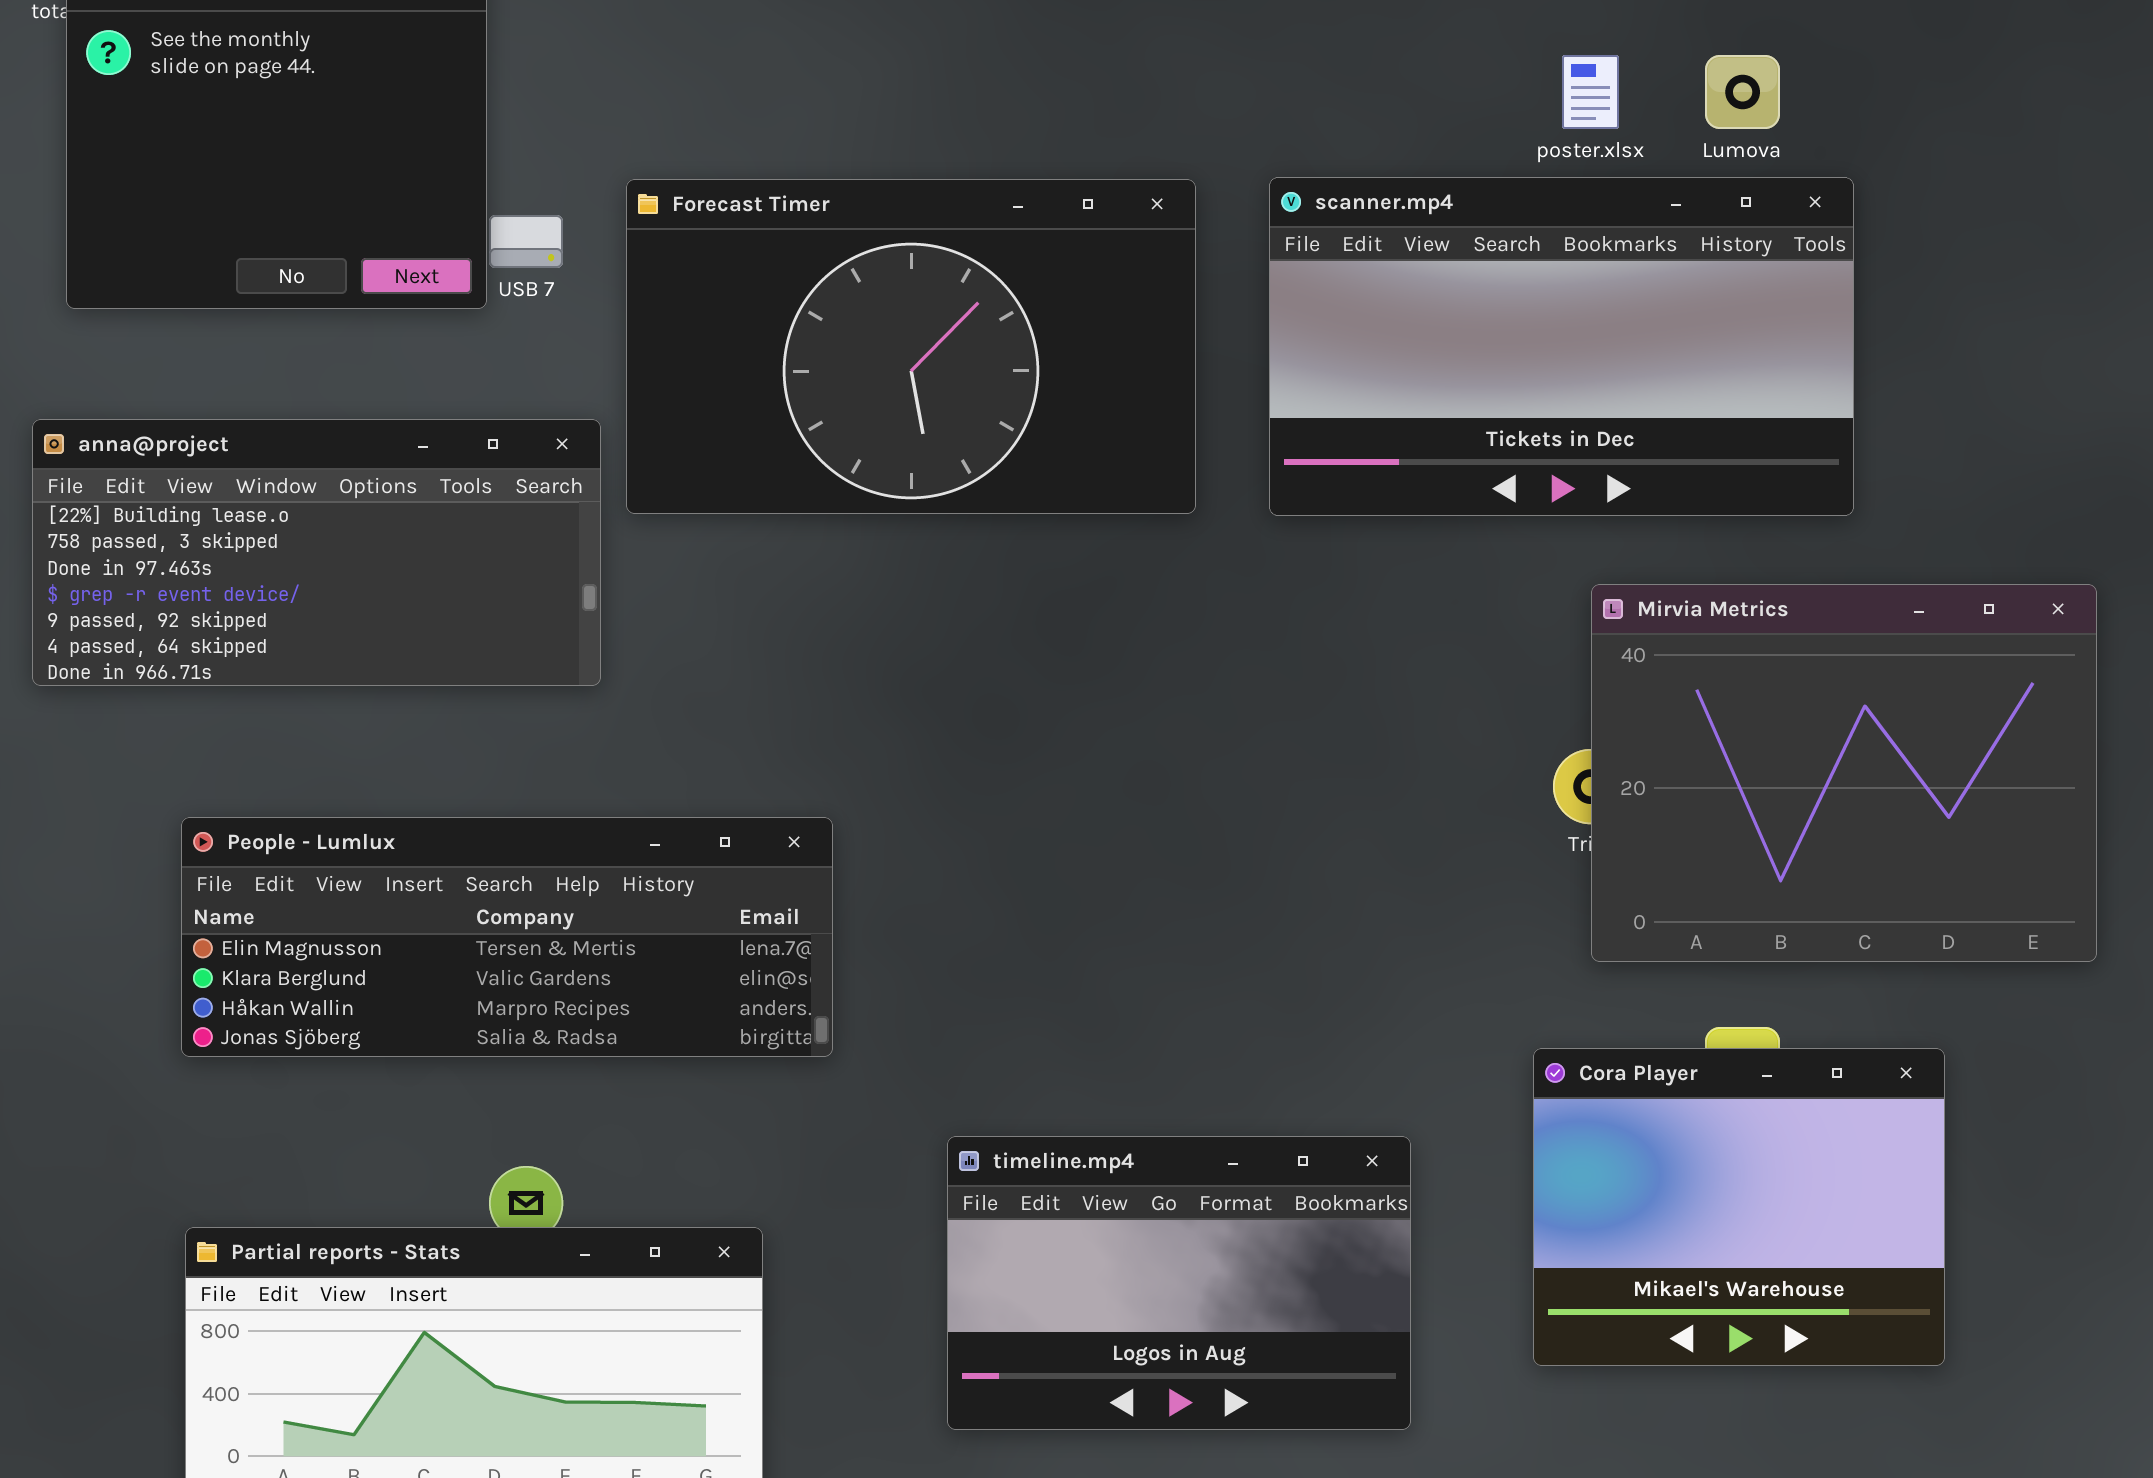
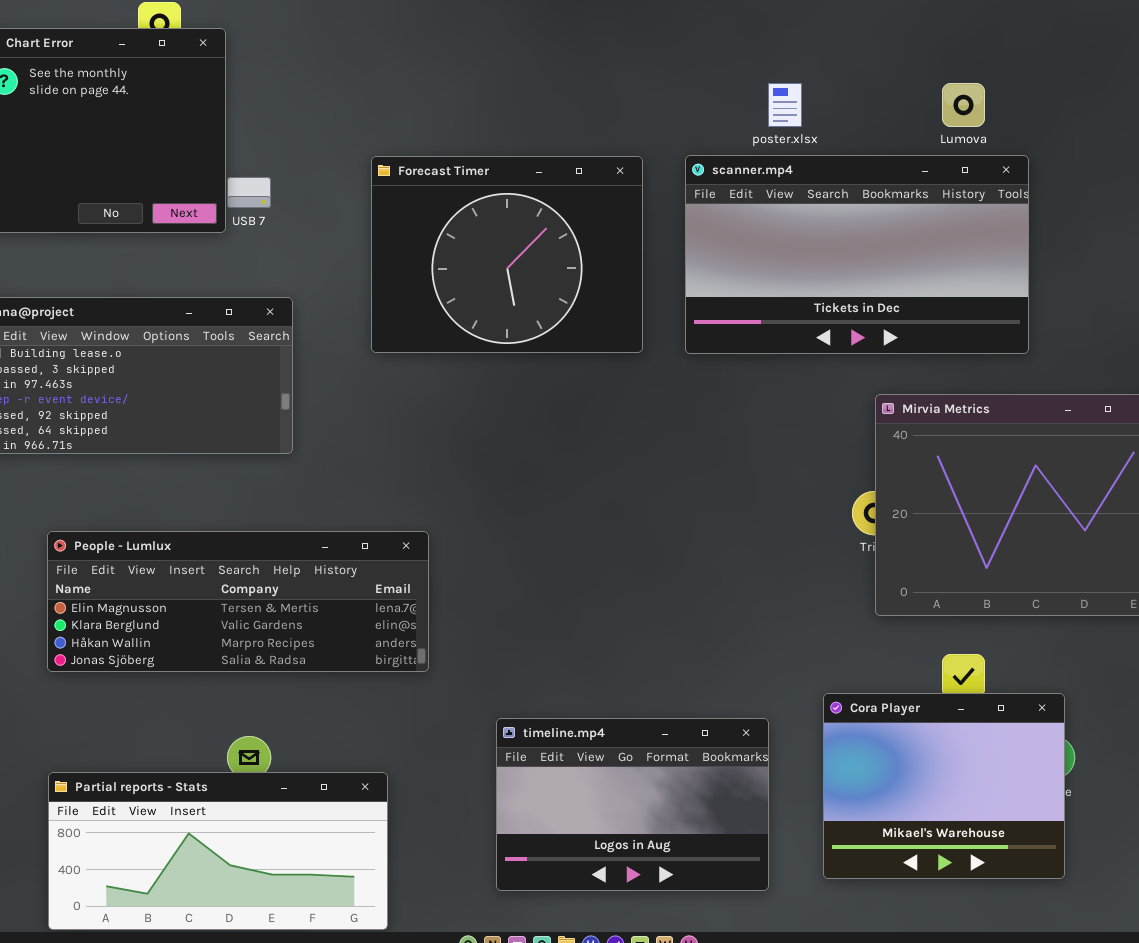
poster.xlsx: [1562,55,1619,129] -> [768,83,802,127], moved
Forecast Timer: [626,179,1196,514] -> [371,156,643,353], resized
Cora Player: [1533,1048,1945,1366] -> [823,693,1065,879], moved

